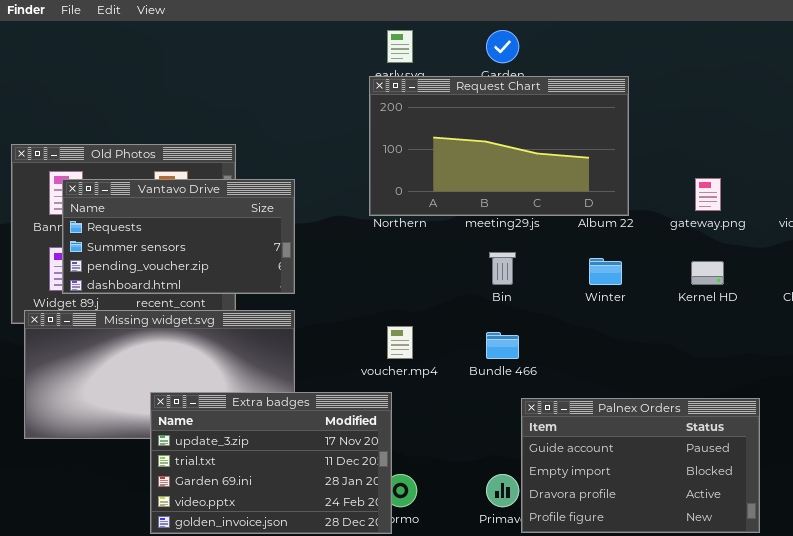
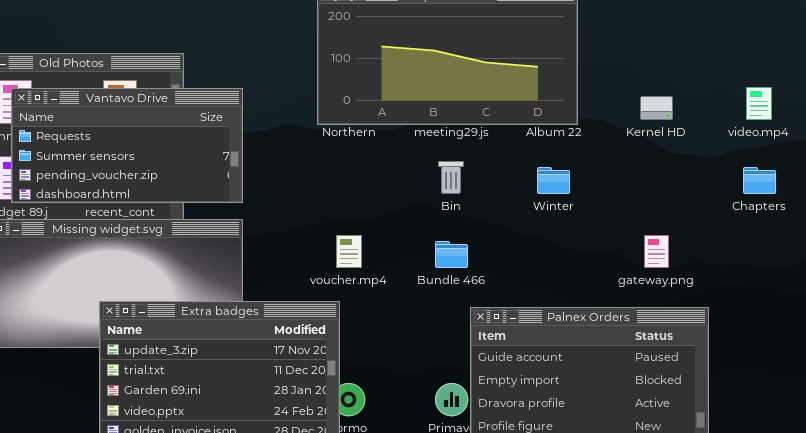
gateway.png: [695,178,721,211] -> [644,235,669,268], moved
Kernel HD: [691,261,724,285] -> [640,96,673,120], moved

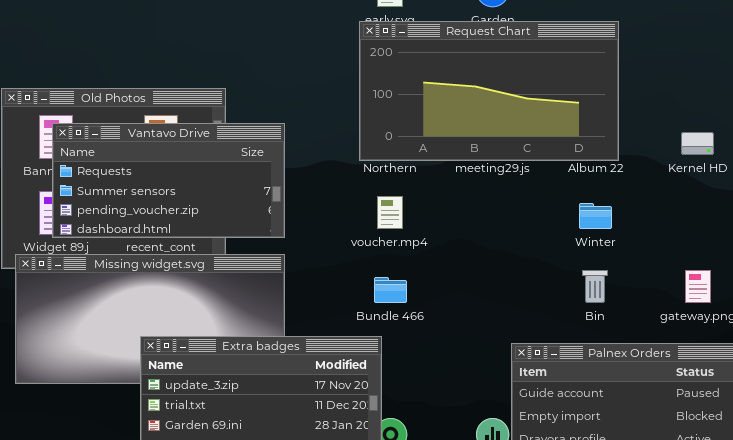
Bin: [438,161,464,194] -> [582,270,608,303], moved
voucher.mp4: [336,235,362,268] -> [377,196,403,229], moved
Bundle 466: [435,241,468,268] -> [374,277,407,303], moved

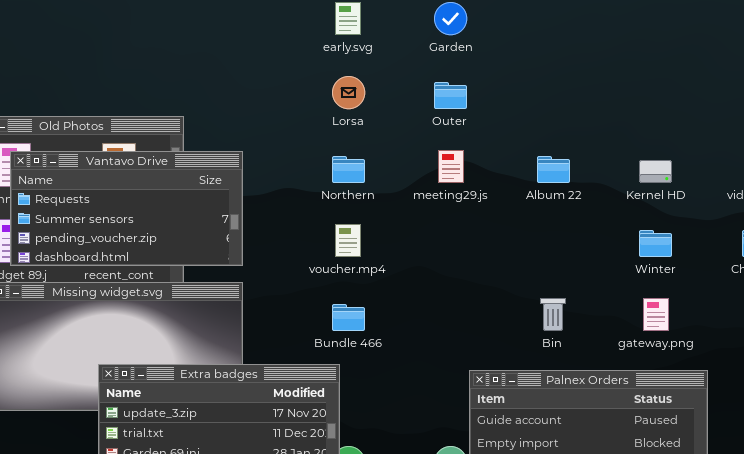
Request Chart: [359,21,619,161] -> none, closed
Winter: [579,203,612,229] -> [639,230,672,257], moved

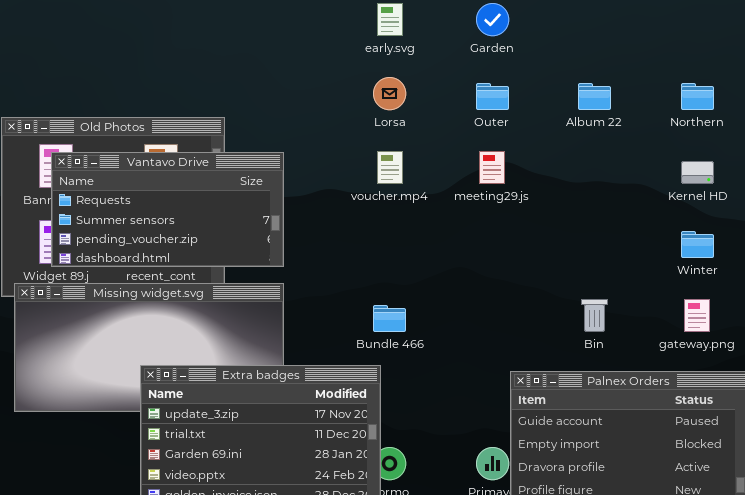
Northern: [332,156,365,183] -> [681,83,714,110], moved
Album 22: [537,156,570,183] -> [578,83,611,110], moved
voucher.mp4: [335,224,361,257] -> [377,151,403,184], moved

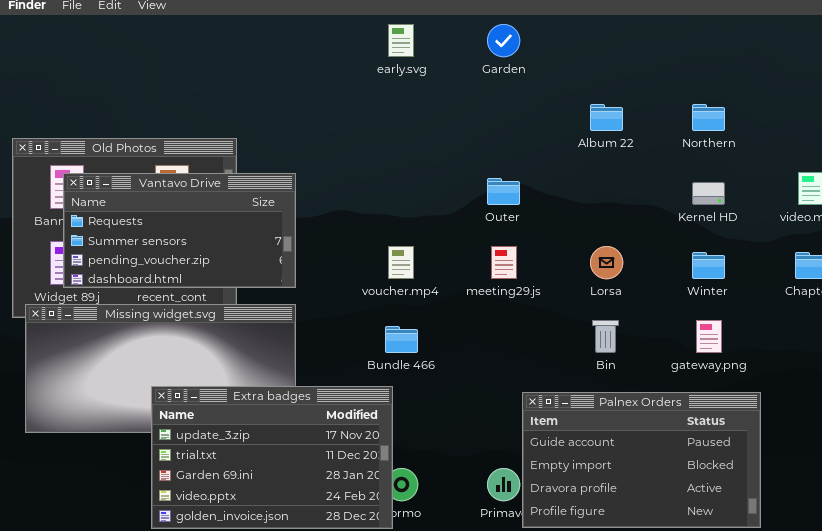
Lorsa: [373,77,406,110] -> [590,246,623,279], moved
Outer: [476,83,509,110] -> [487,178,520,205], moved
voucher.mp4: [377,151,403,184] -> [388,246,414,279], moved
meeting29.js: [479,151,505,184] -> [491,246,517,279], moved

